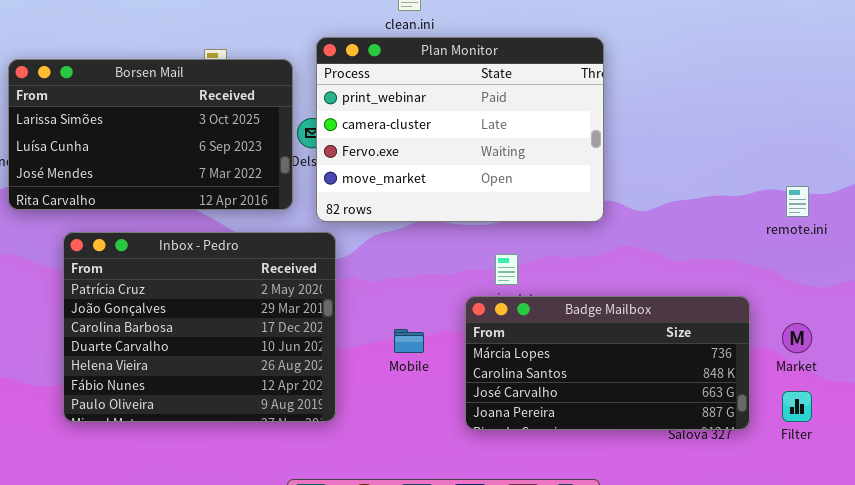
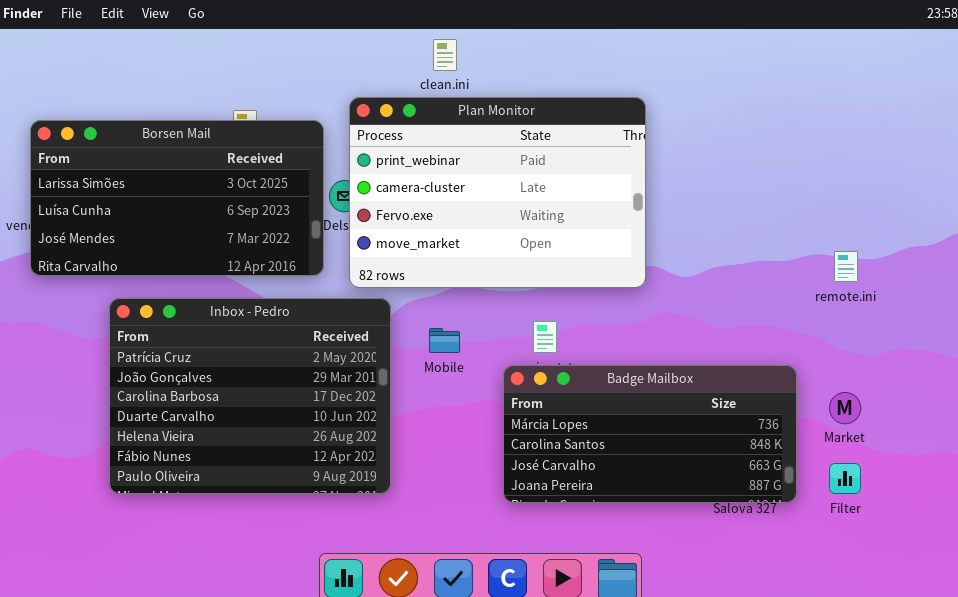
Inbox - Pedro: [63,232,336,422] -> [109,298,391,494], moved
Mobile: [394,329,424,353] -> [429,328,460,353], moved

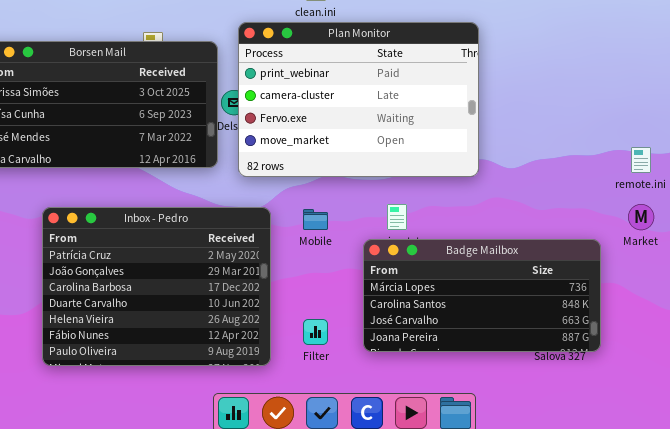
Inbox - Pedro: [109,298,391,494] -> [42,207,271,366], moved
Market: [829,392,861,424] -> [628,204,654,230], moved
Filter: [829,463,861,494] -> [303,319,328,345], moved

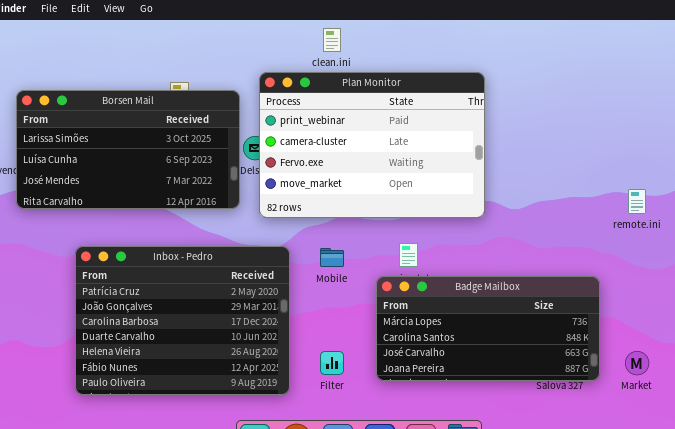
Market: [628,204,654,230] -> [625,351,649,375], moved

